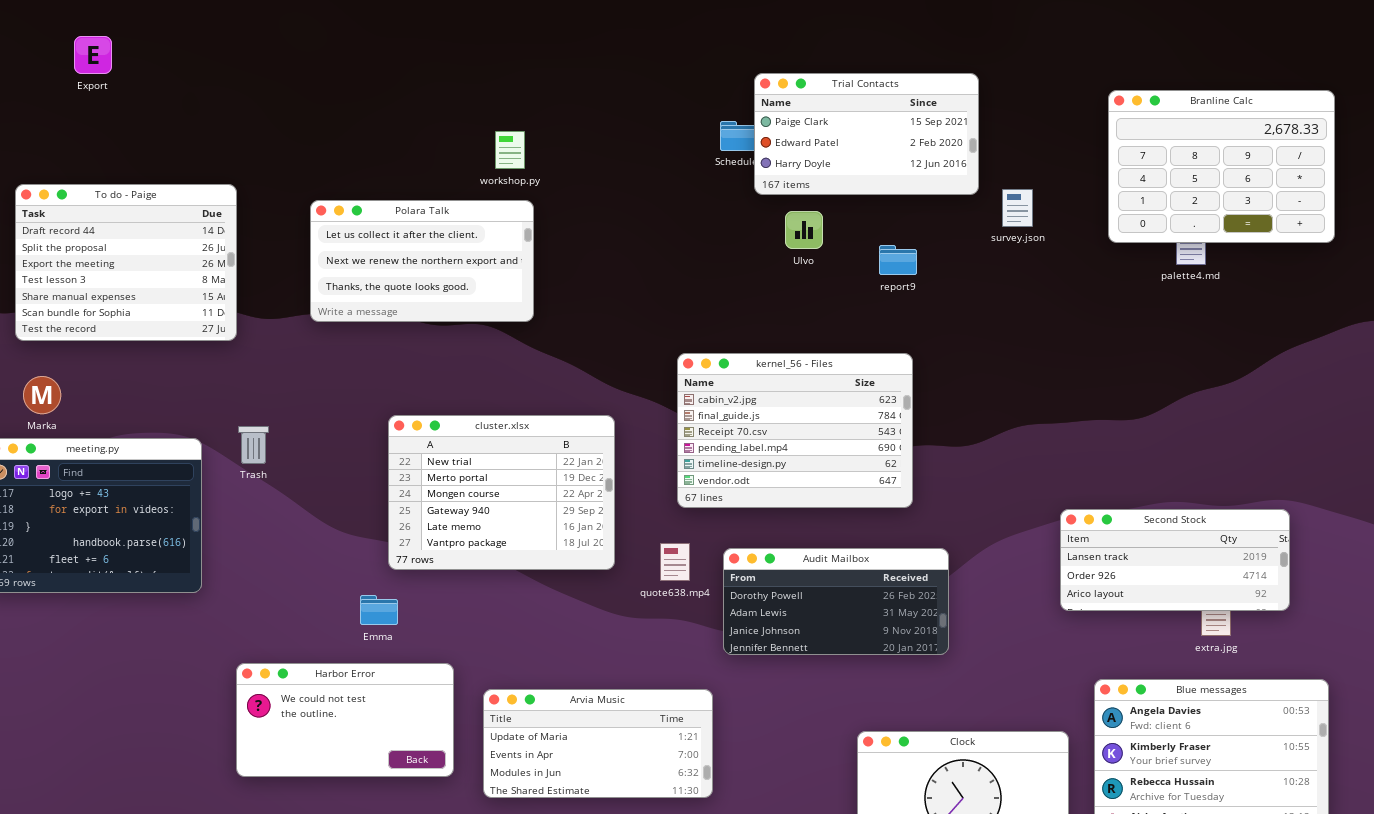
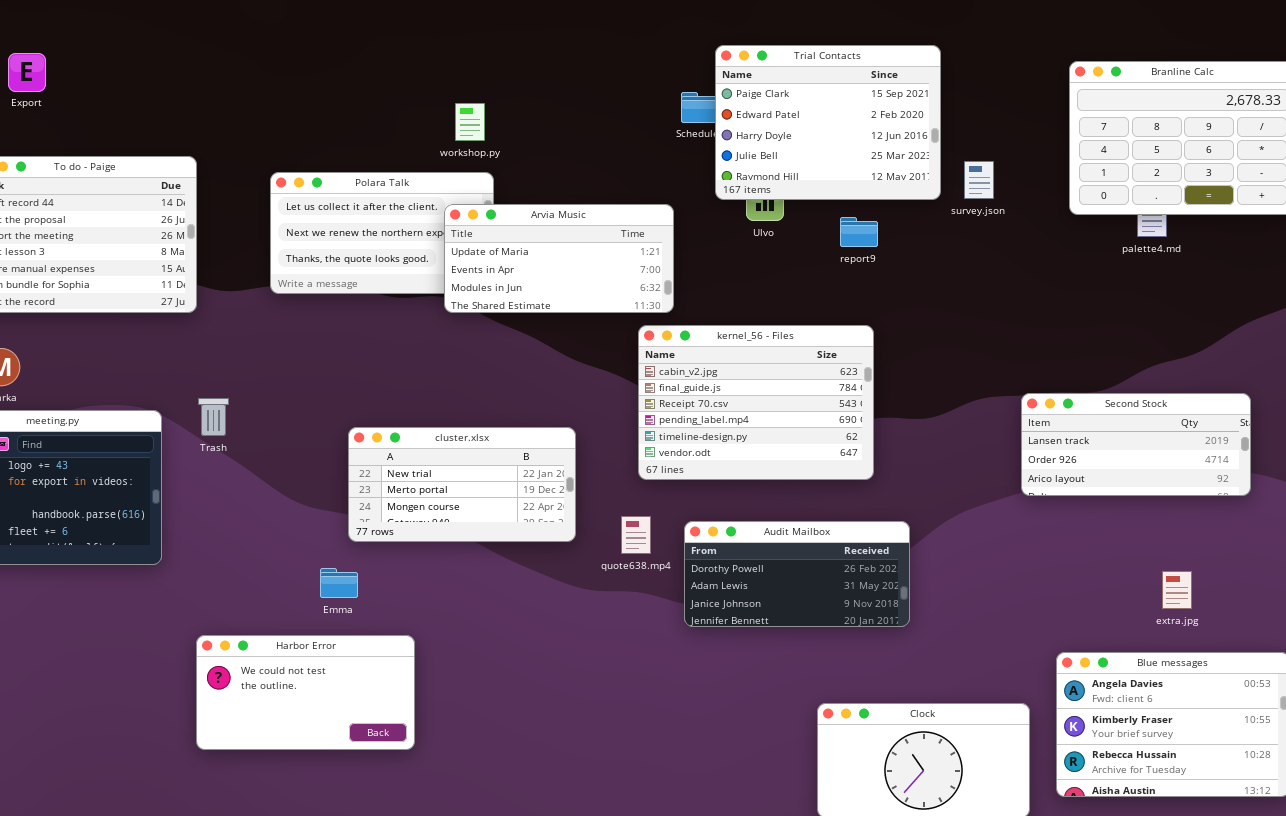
Export: [74,36,112,74] -> [8,53,46,92], moved
Trial Contacts: [754,73,979,195] -> [715,45,941,200], resized
cluster.xlsx: [388,415,615,570] -> [348,427,576,542], resized
Second Stock: [1060,509,1290,611] -> [1021,393,1251,496], moved
Arvia Music: [483,689,713,798] -> [444,204,674,313], moved

